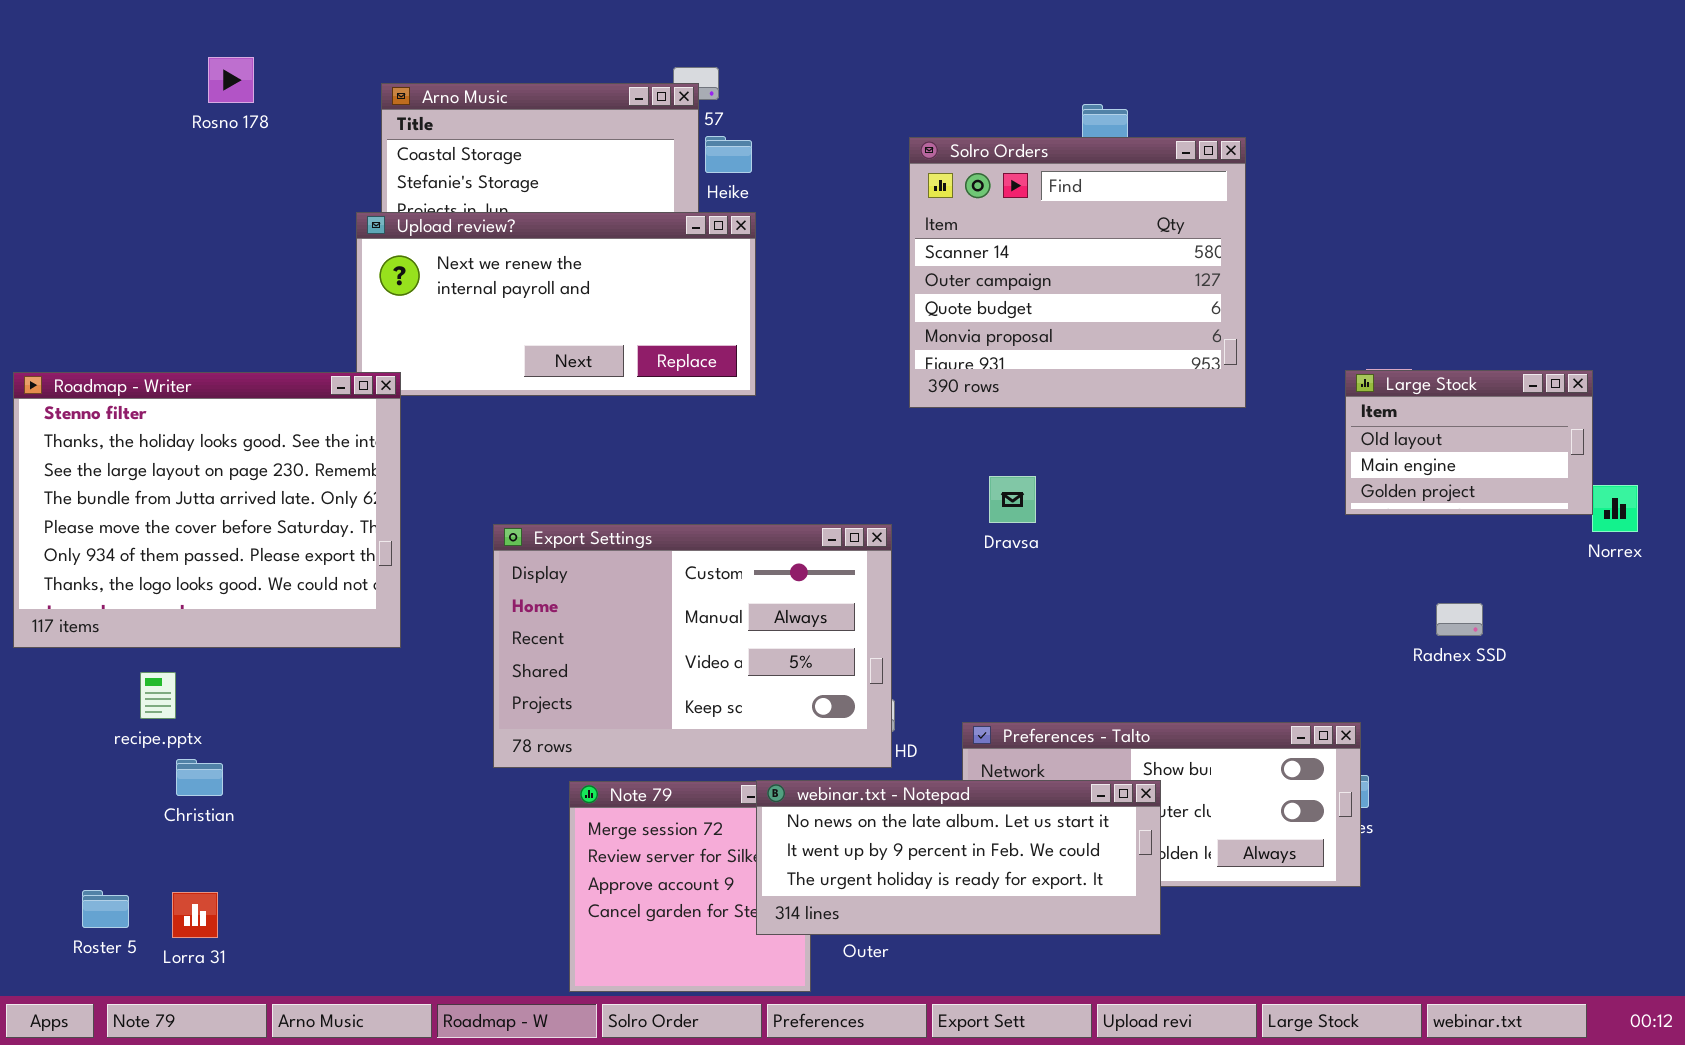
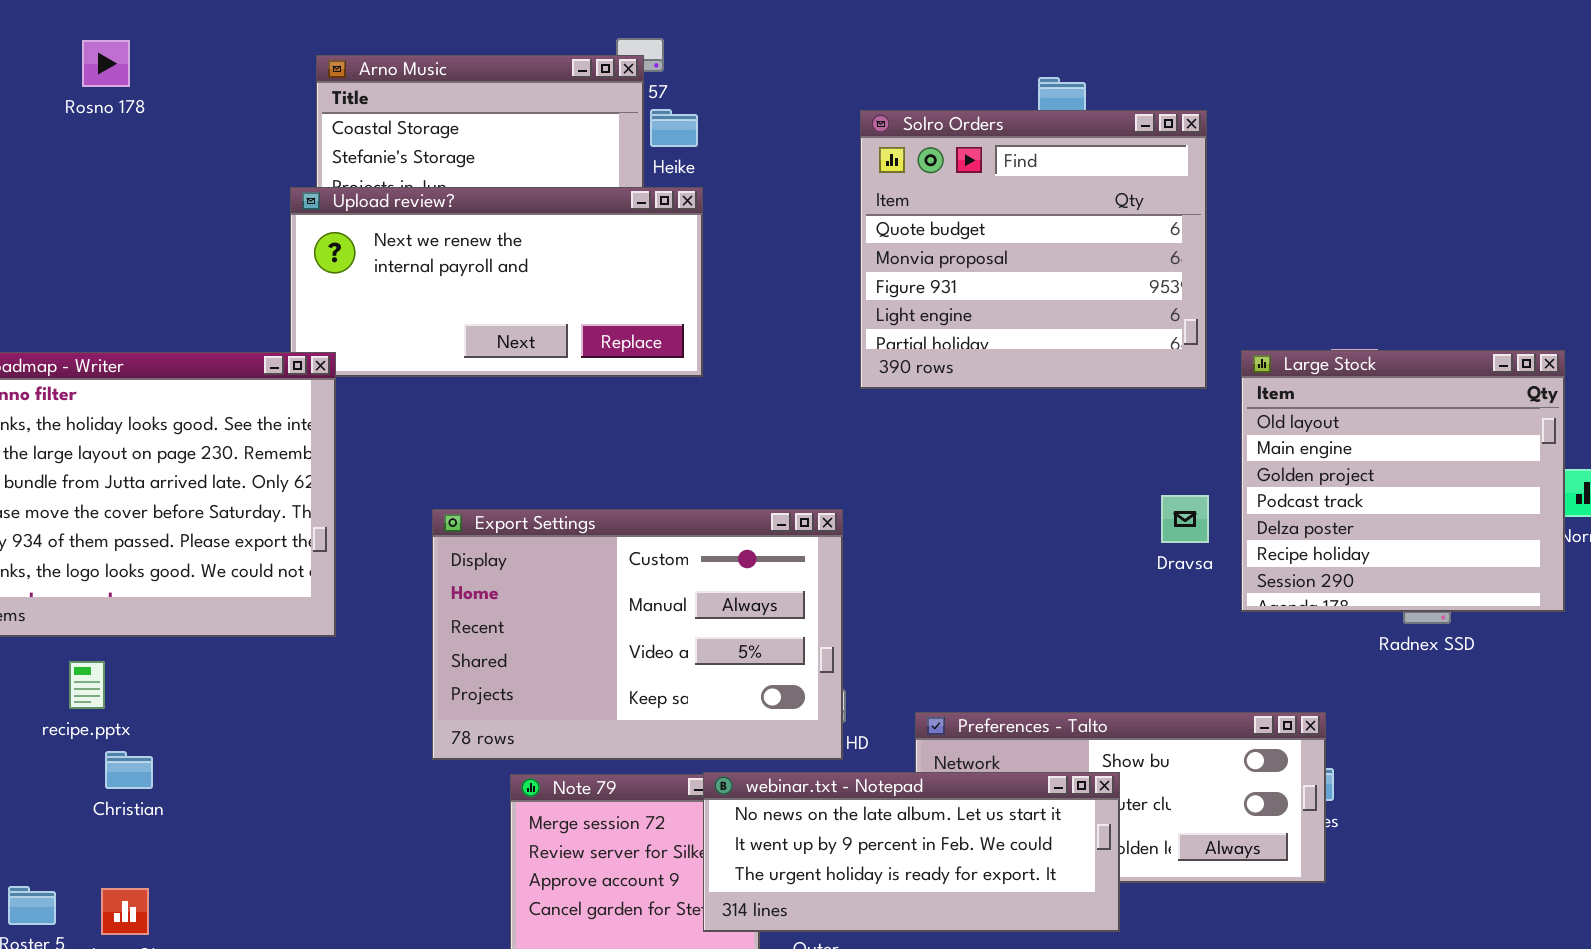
Rosno 178: [208,57,254,103] -> [82,40,130,87], moved
Solro Orders: [909,137,1246,408] -> [860,110,1207,389], scrolled down 2 rows
Large Stock: [1345,370,1593,515] -> [1241,350,1565,612], resized
Dravsa: [989,476,1036,523] -> [1161,495,1209,543], moved

